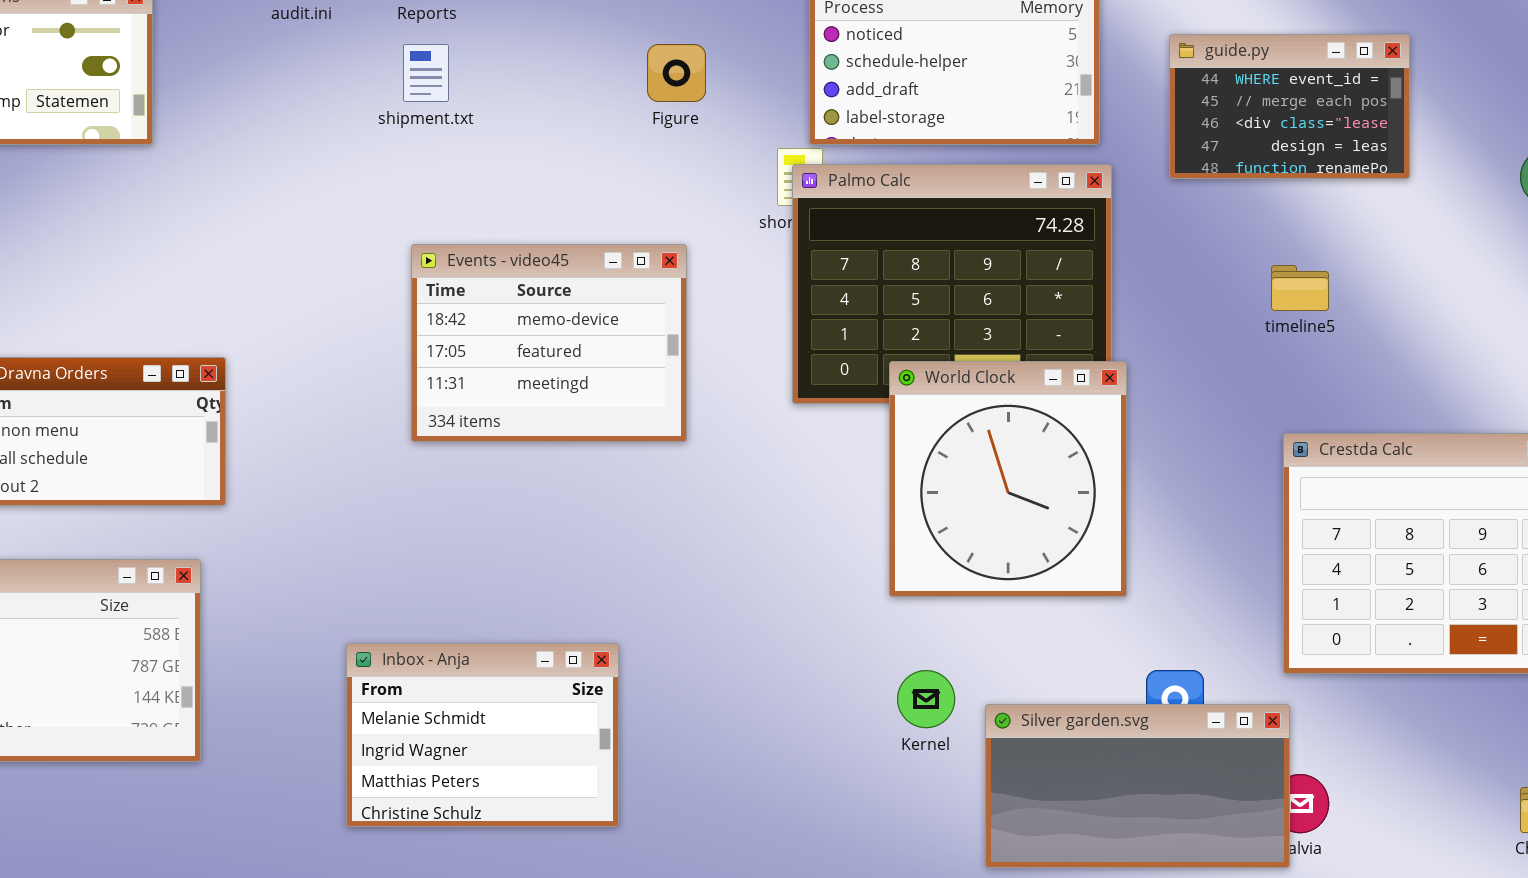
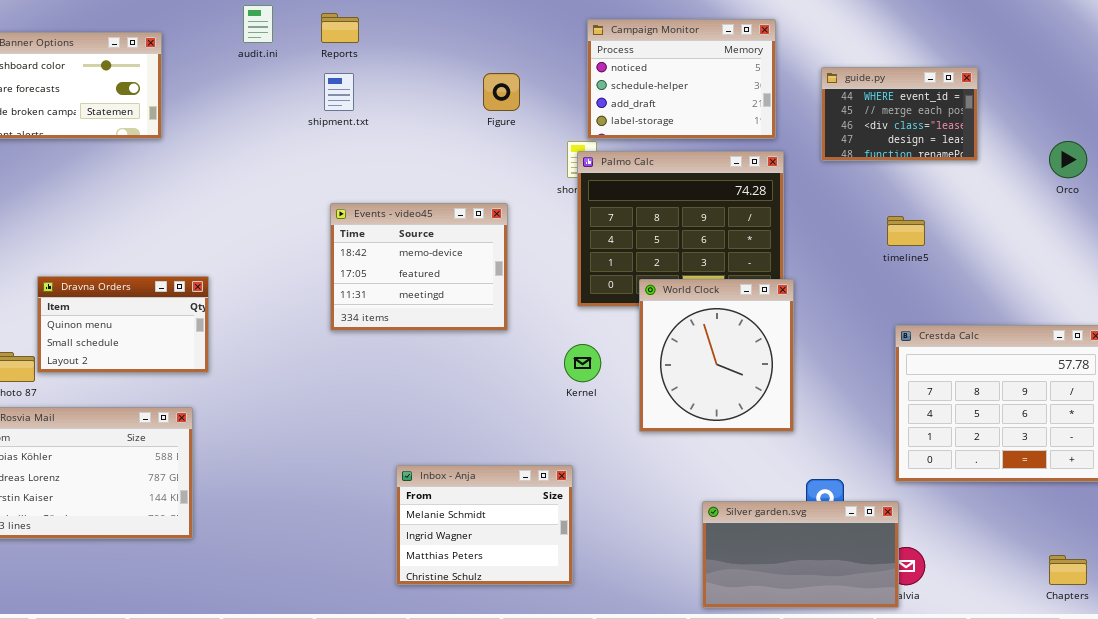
Inbox - Anja: [346,643,619,827] -> [396,465,573,585], moved
Kernel: [897,670,955,728] -> [564,344,601,382], moved

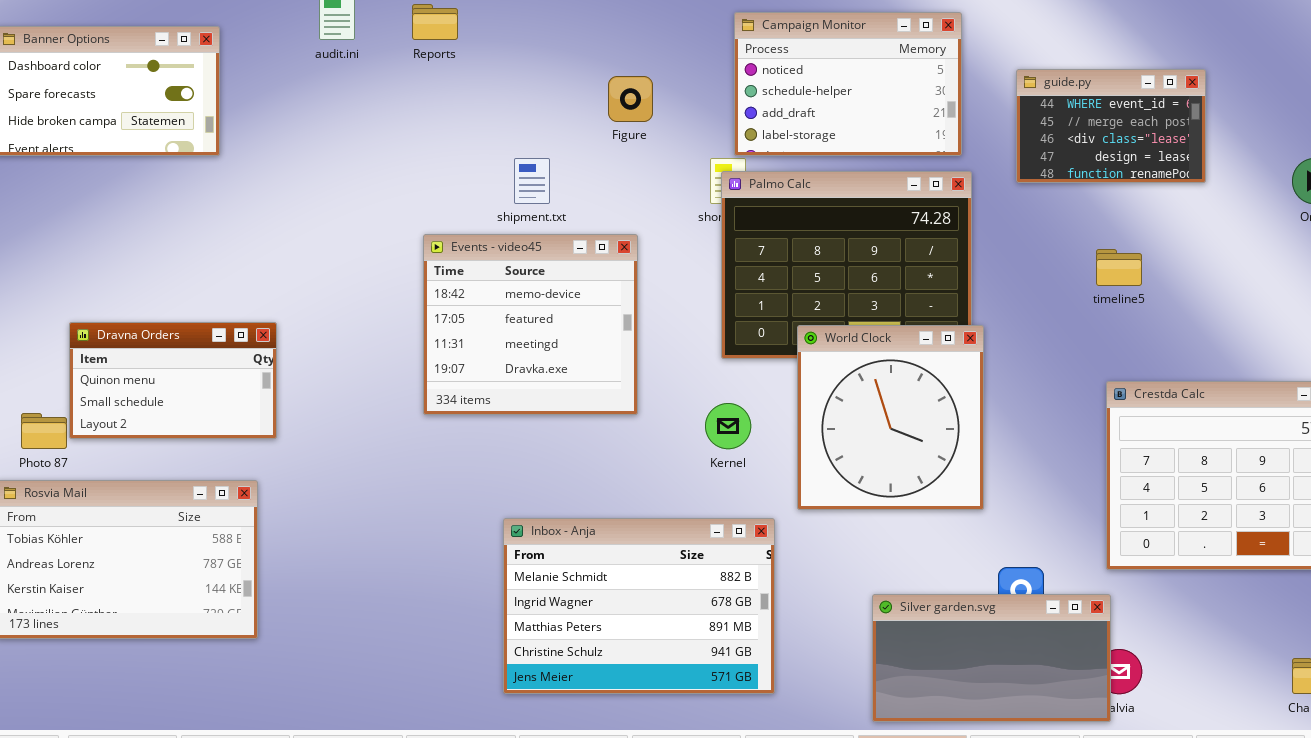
shipment.txt: [324,73,354,111] -> [514,158,550,204], moved
Events - video45: [330,203,508,331] -> [423,234,638,415], resized
Inbox - Anja: [396,465,573,585] -> [503,518,775,694], resized

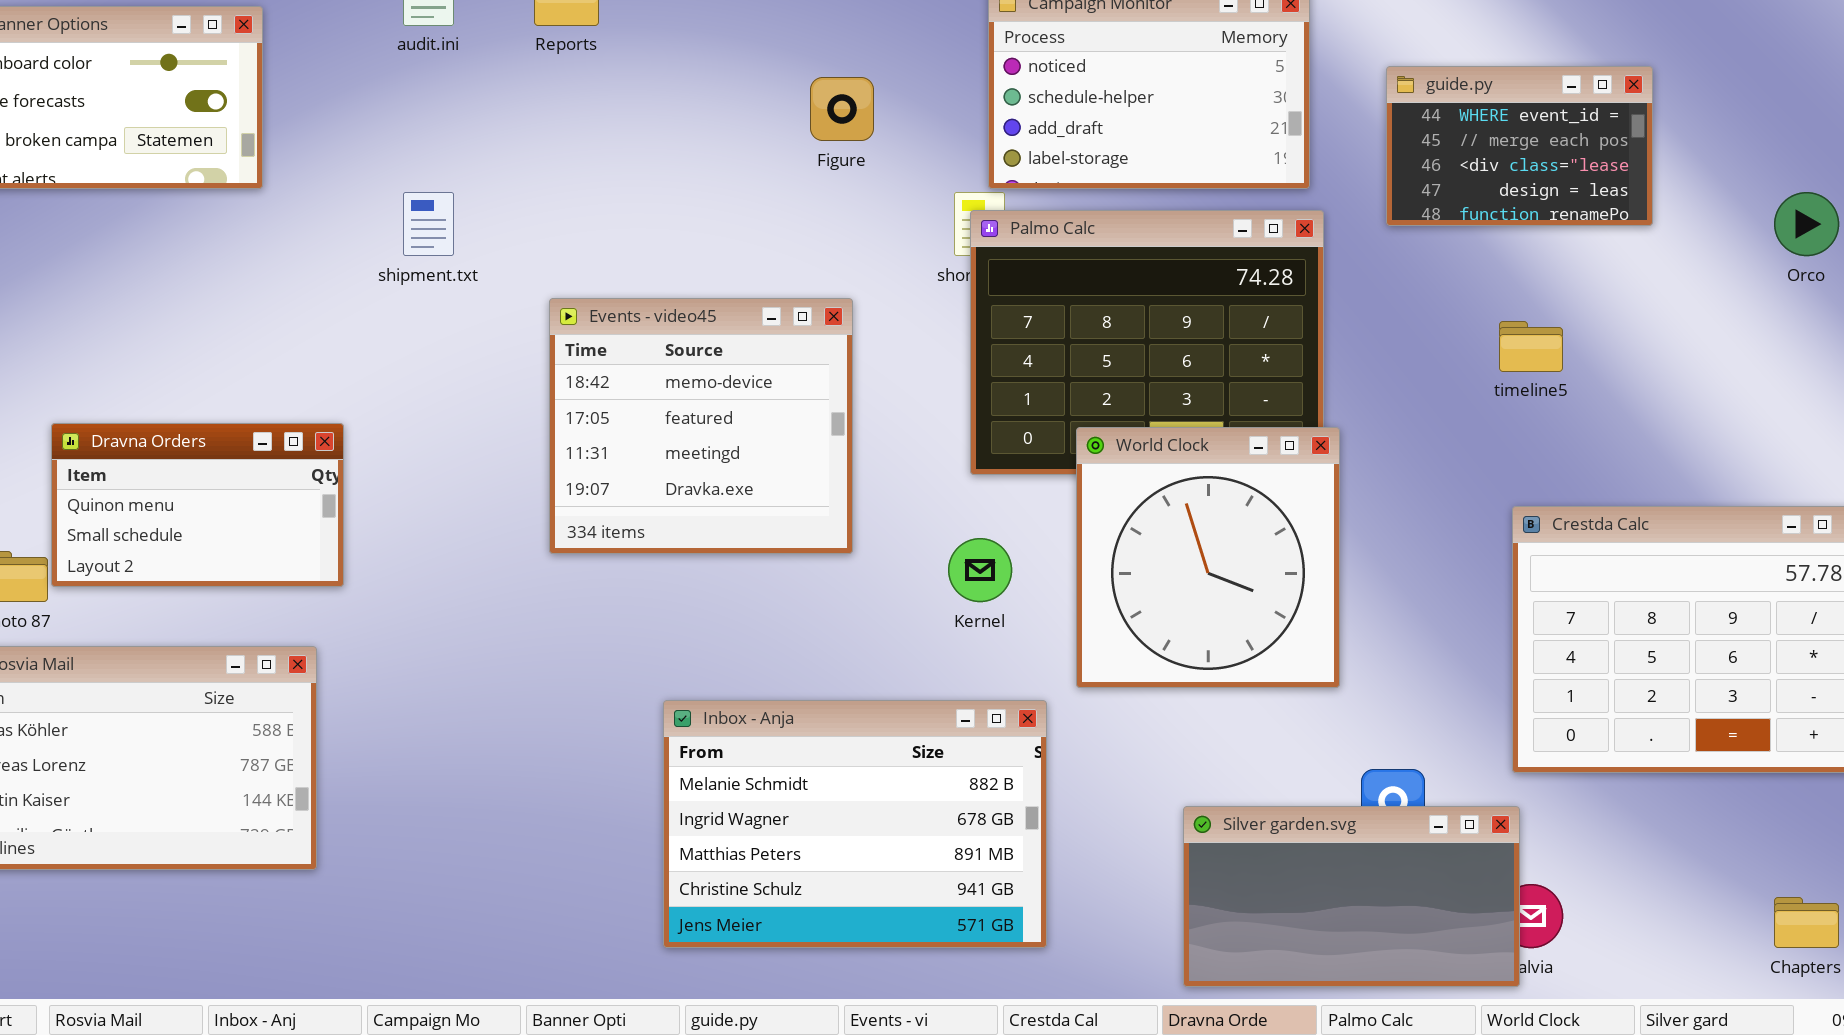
shipment.txt: [514,158,550,204] -> [403,192,454,256], moved

